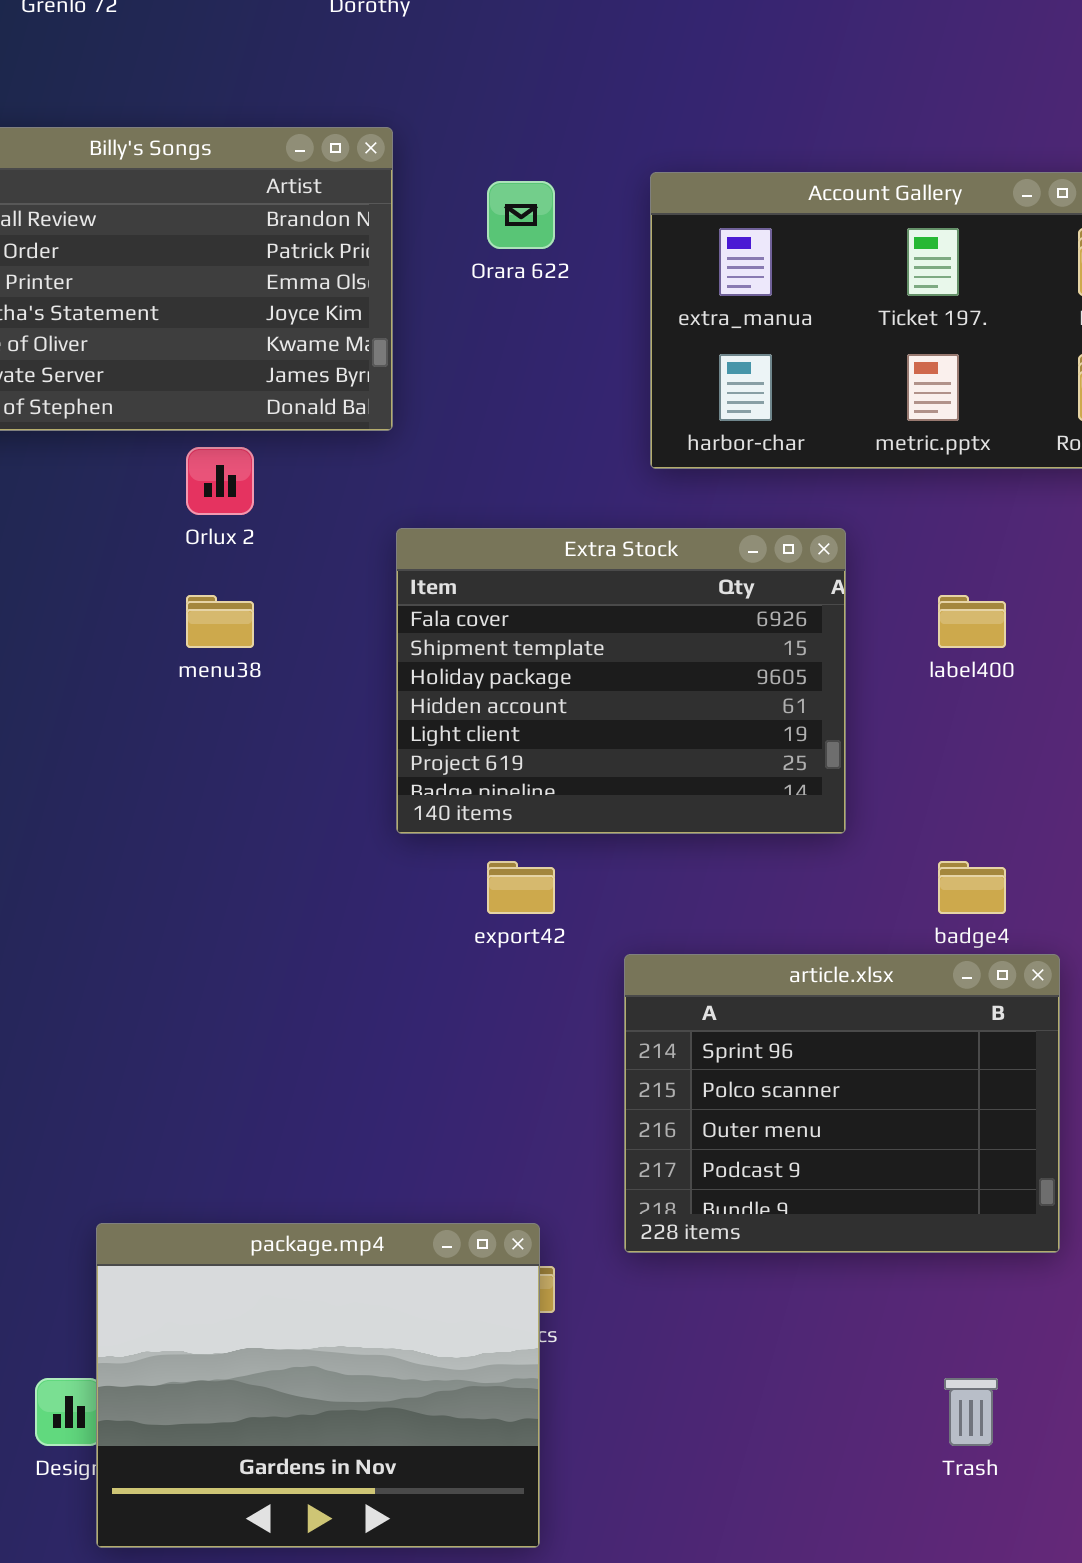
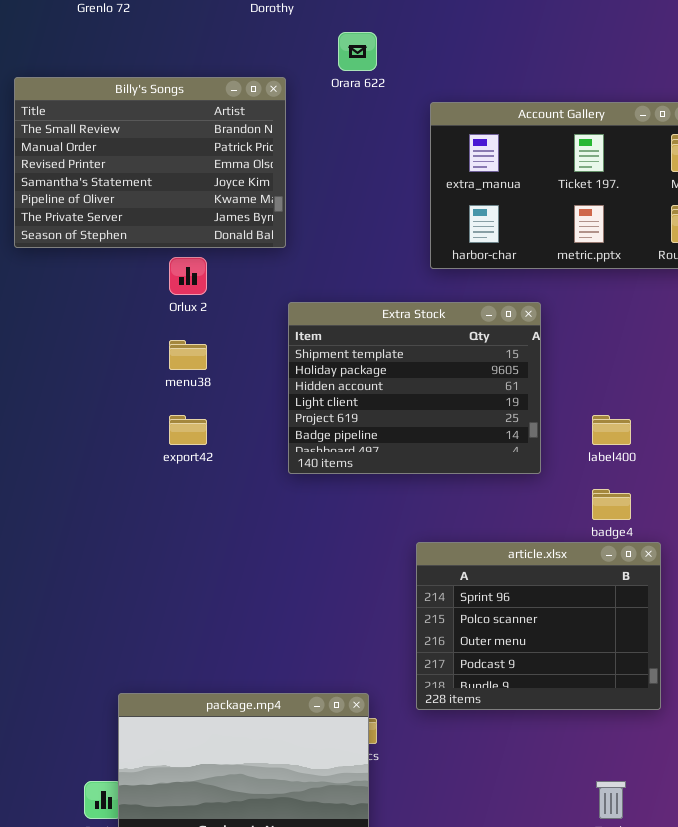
Orara 622: [487,181,555,249] -> [338,32,377,71], moved
Extra Stock: [396,528,846,834] -> [288,302,541,474], scrolled down 1 row
label400: [938,595,1006,648] -> [592,415,631,445], moved
export42: [487,861,555,914] -> [169,415,207,445], moved

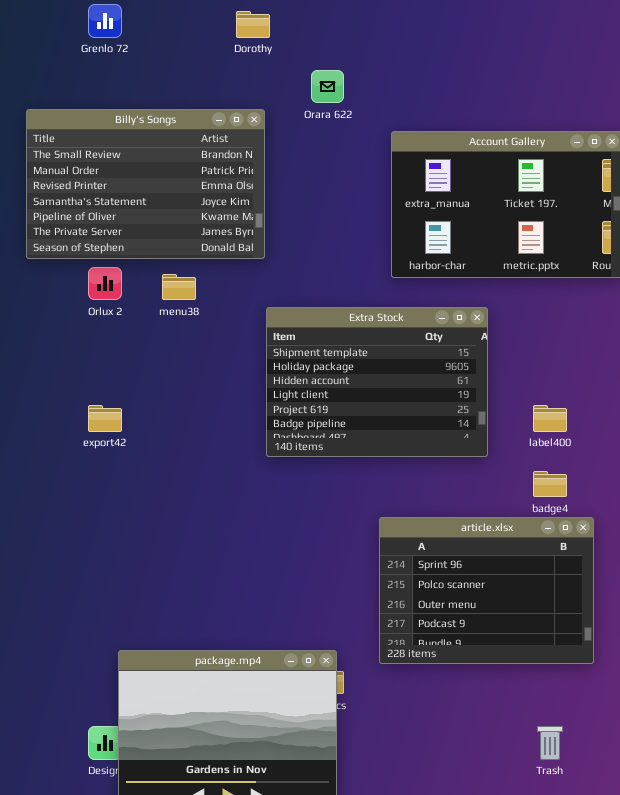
Orlux 2: [169,257,207,295] -> [88,267,122,300], moved
menu38: [169,340,207,370] -> [162,274,196,300], moved
export42: [169,415,207,445] -> [88,405,122,432], moved

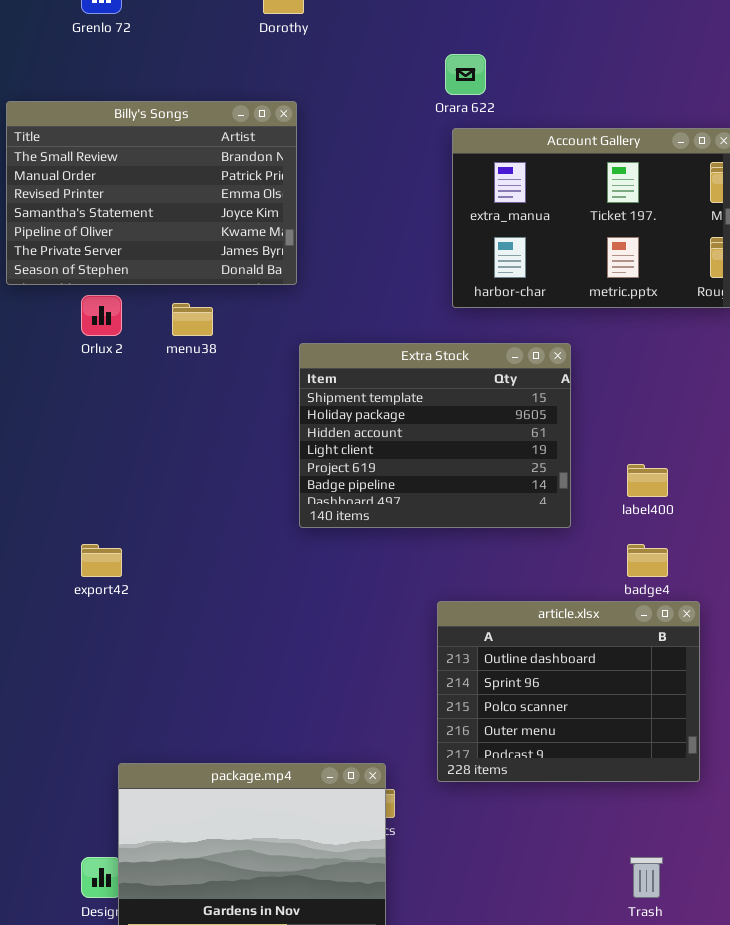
Orara 622: [311,70,344,103] -> [445,54,486,95], moved
export42: [88,405,122,432] -> [81,544,122,577], moved
article.xlsx: [379,517,594,664] -> [437,601,700,782], scrolled up 1 row

